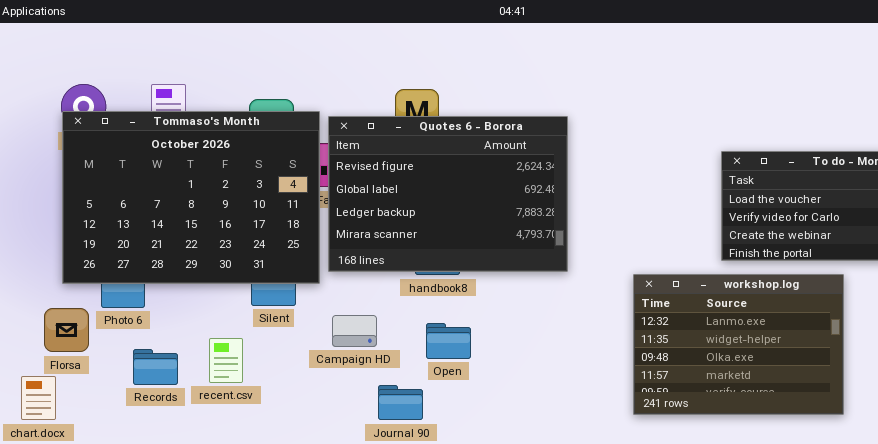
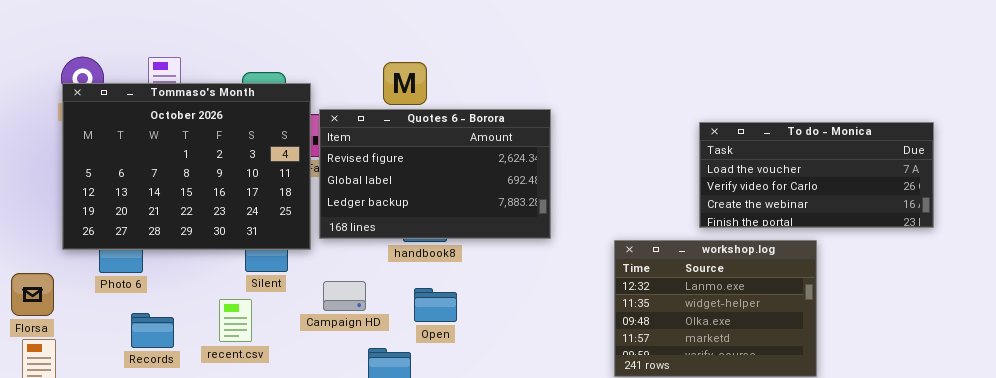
Quotes 6 - Borora: [328,116,568,272] -> [319,109,551,239], resized
Florsa: [44,308,89,352] -> [11,273,54,316], moved
recent.csv: [209,338,243,383] -> [219,299,252,342], moved

